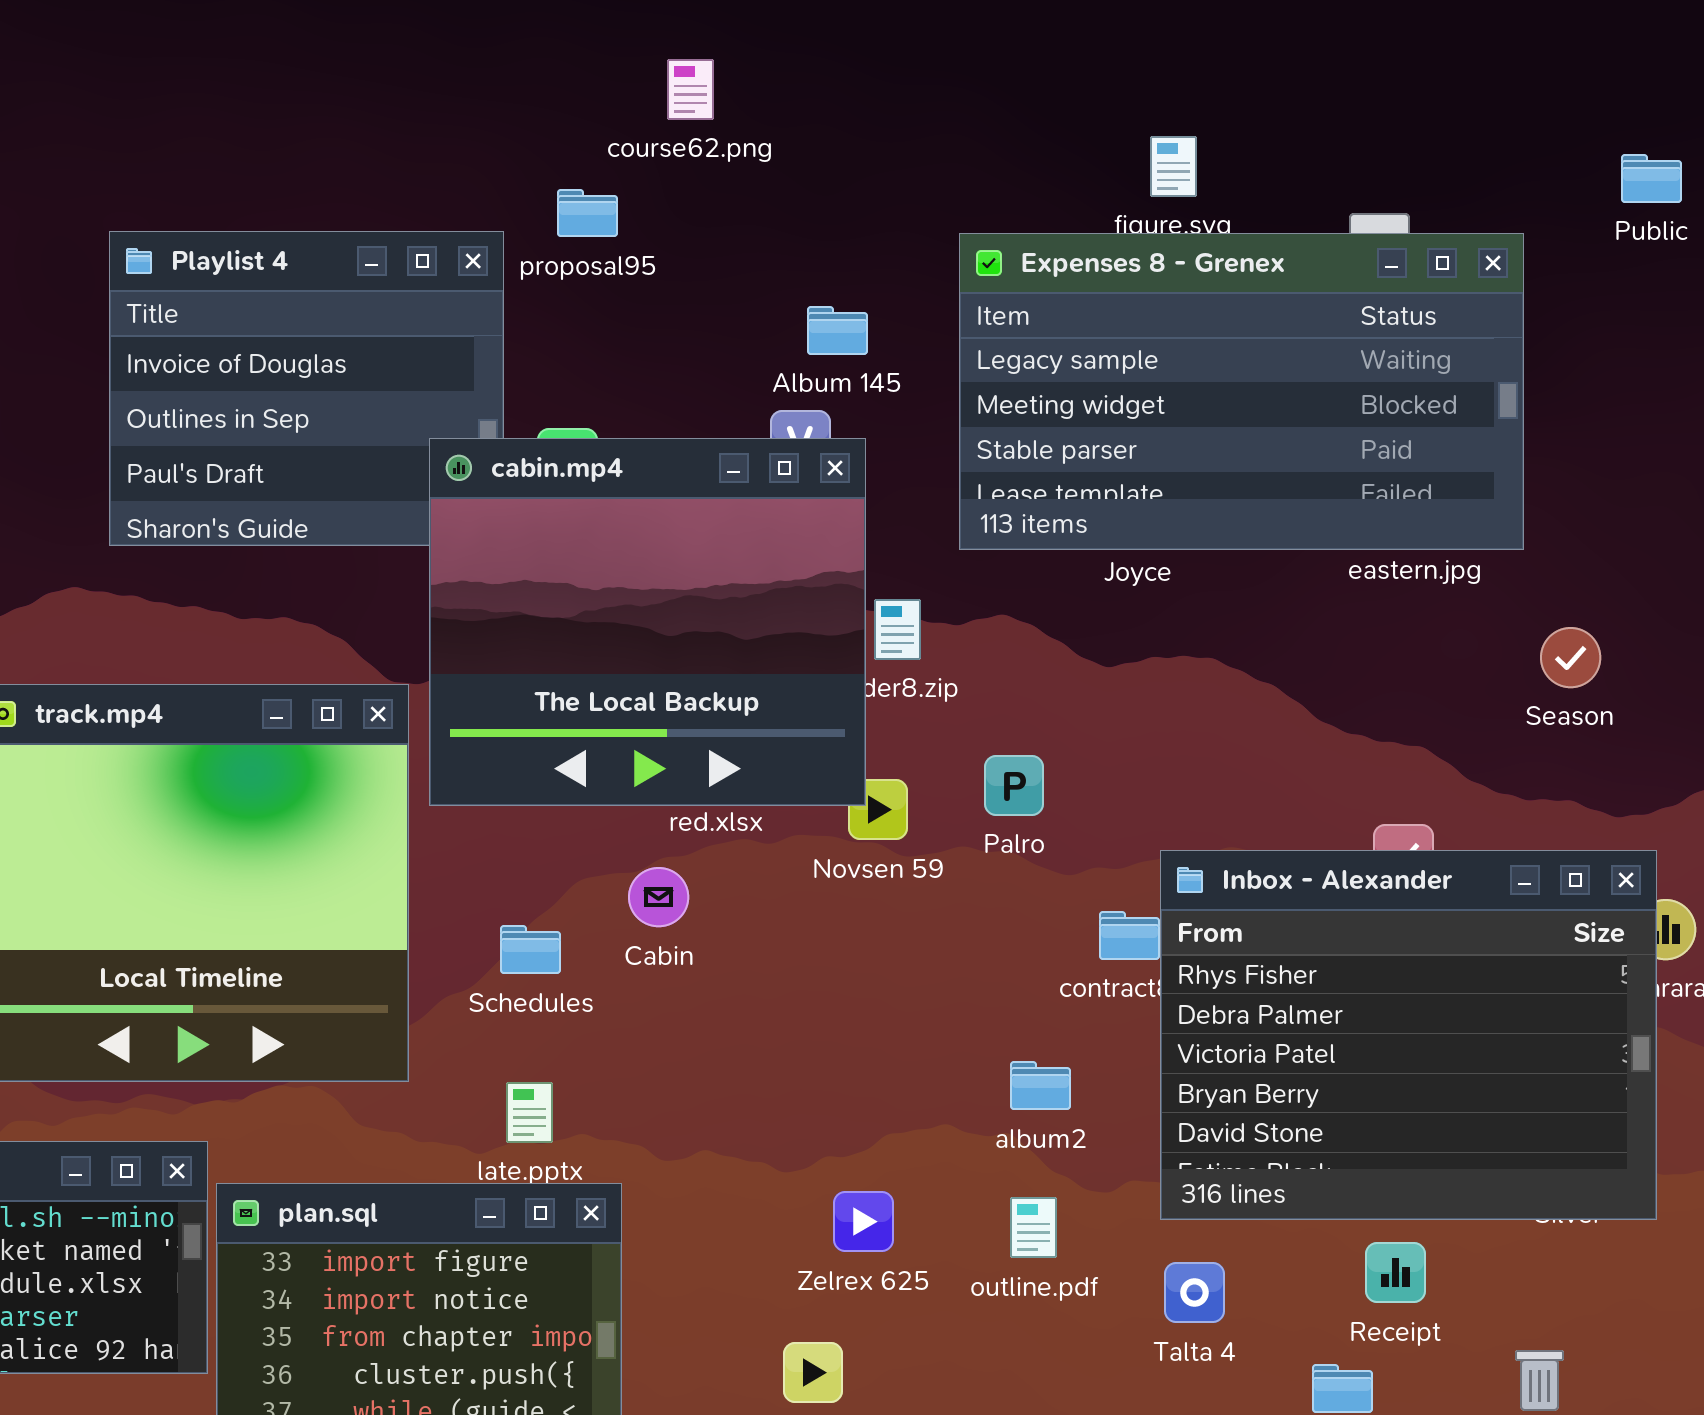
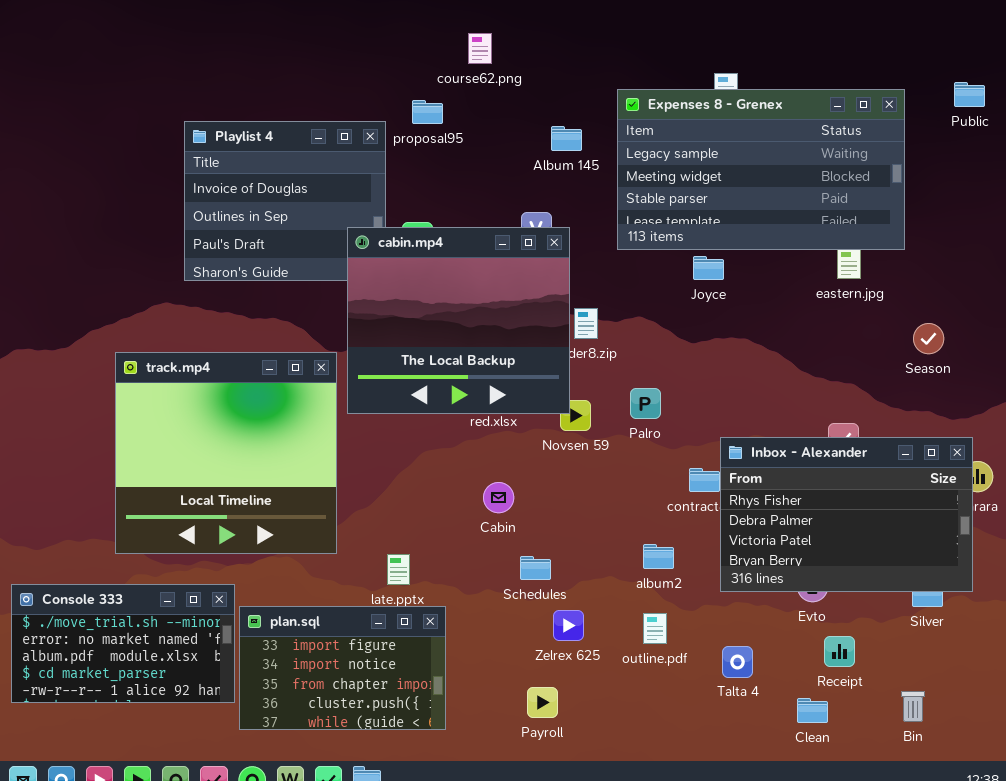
Expenses 8 - Grenex: [959,233,1524,550] -> [617,89,905,250], moved
Album 145: [807,306,868,355] -> [551,126,582,151], moved
Inbox - Alexander: [1160,850,1657,1220] -> [720,437,973,592], resized
Cabin: [628,867,689,927] -> [483,482,514,513], moved
Schedules: [500,925,561,974] -> [520,556,551,580], moved

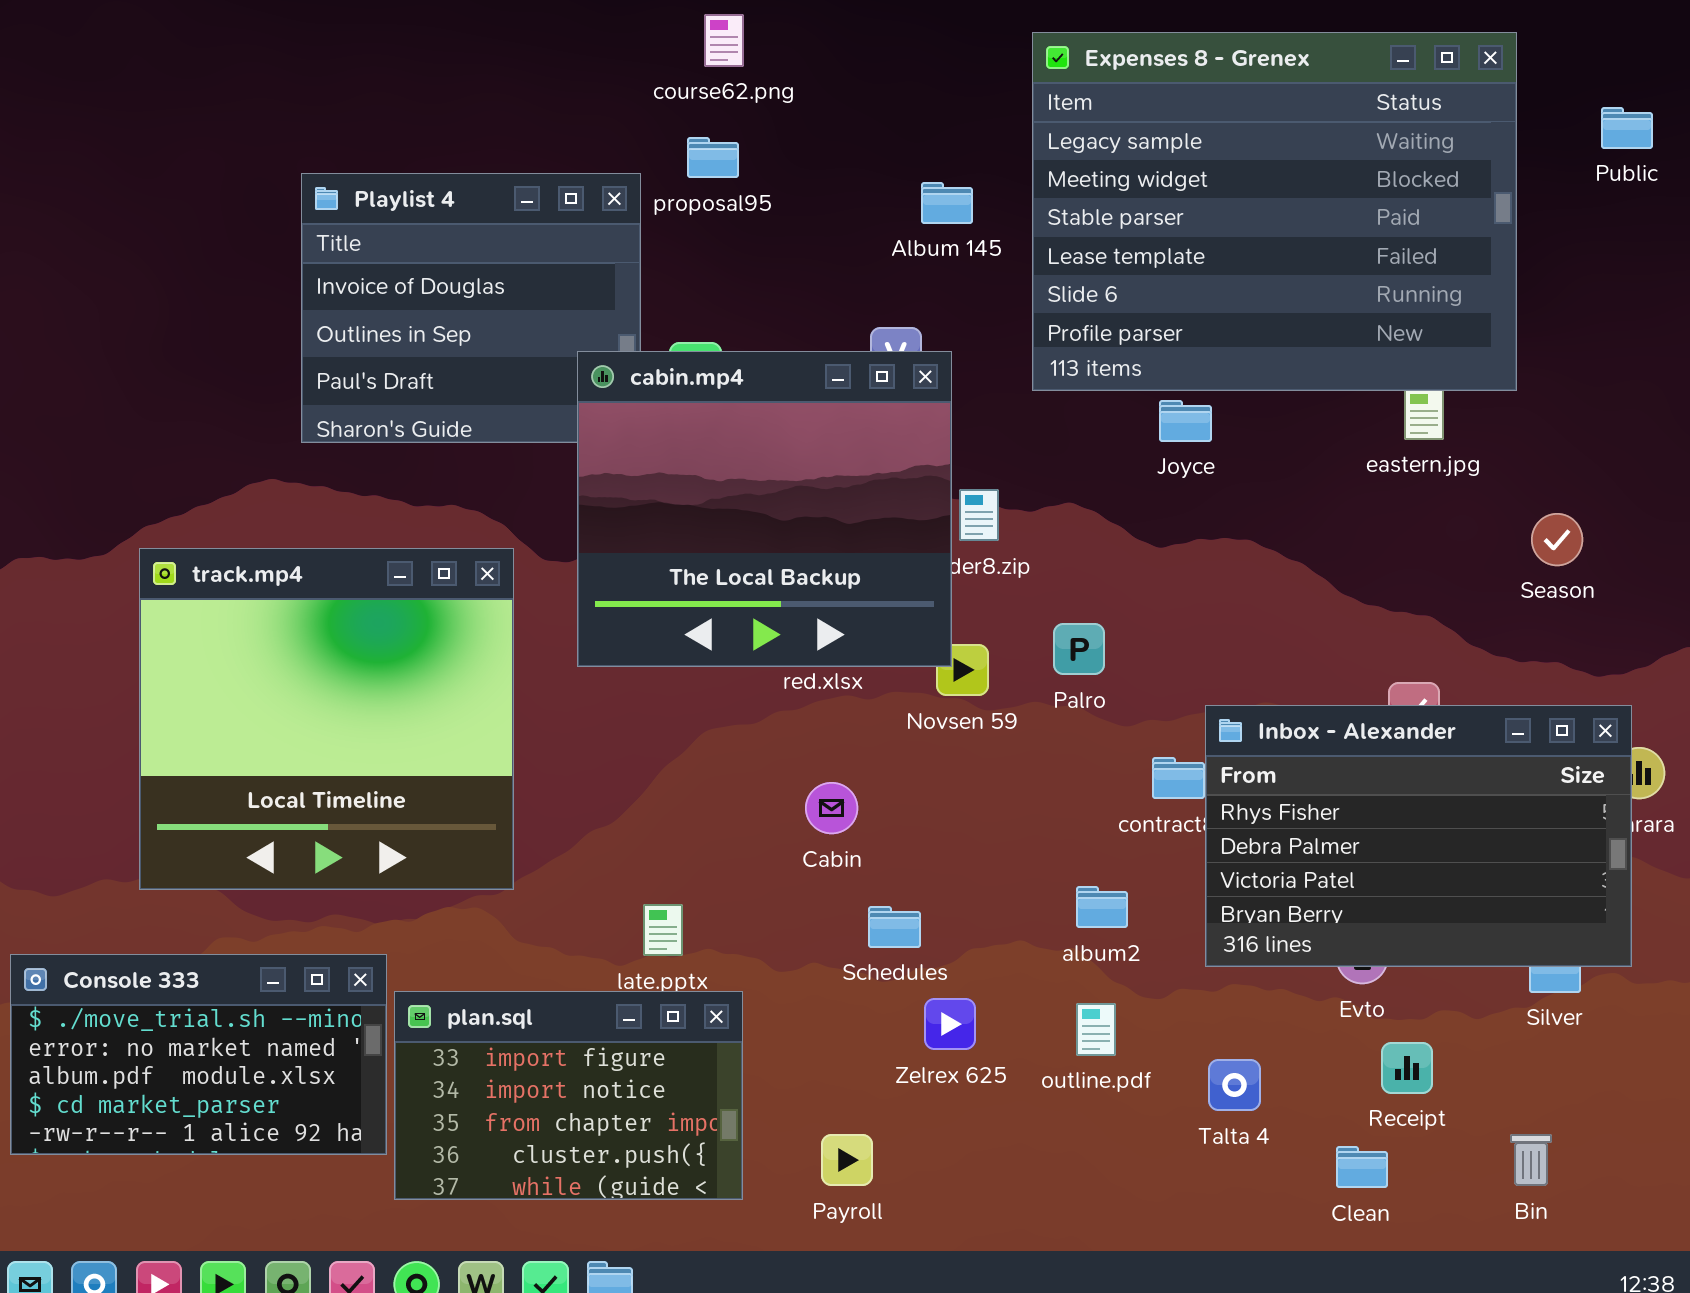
course62.png: [468,33,492,64] -> [704,14,744,67], moved
Expenses 8 - Grenex: [617,89,905,250] -> [1032,32,1517,391], resized
track.mp4: [115,352,337,554] -> [139,548,514,890], moved
Payroll: [527,687,558,718] -> [821,1134,873,1186], moved

